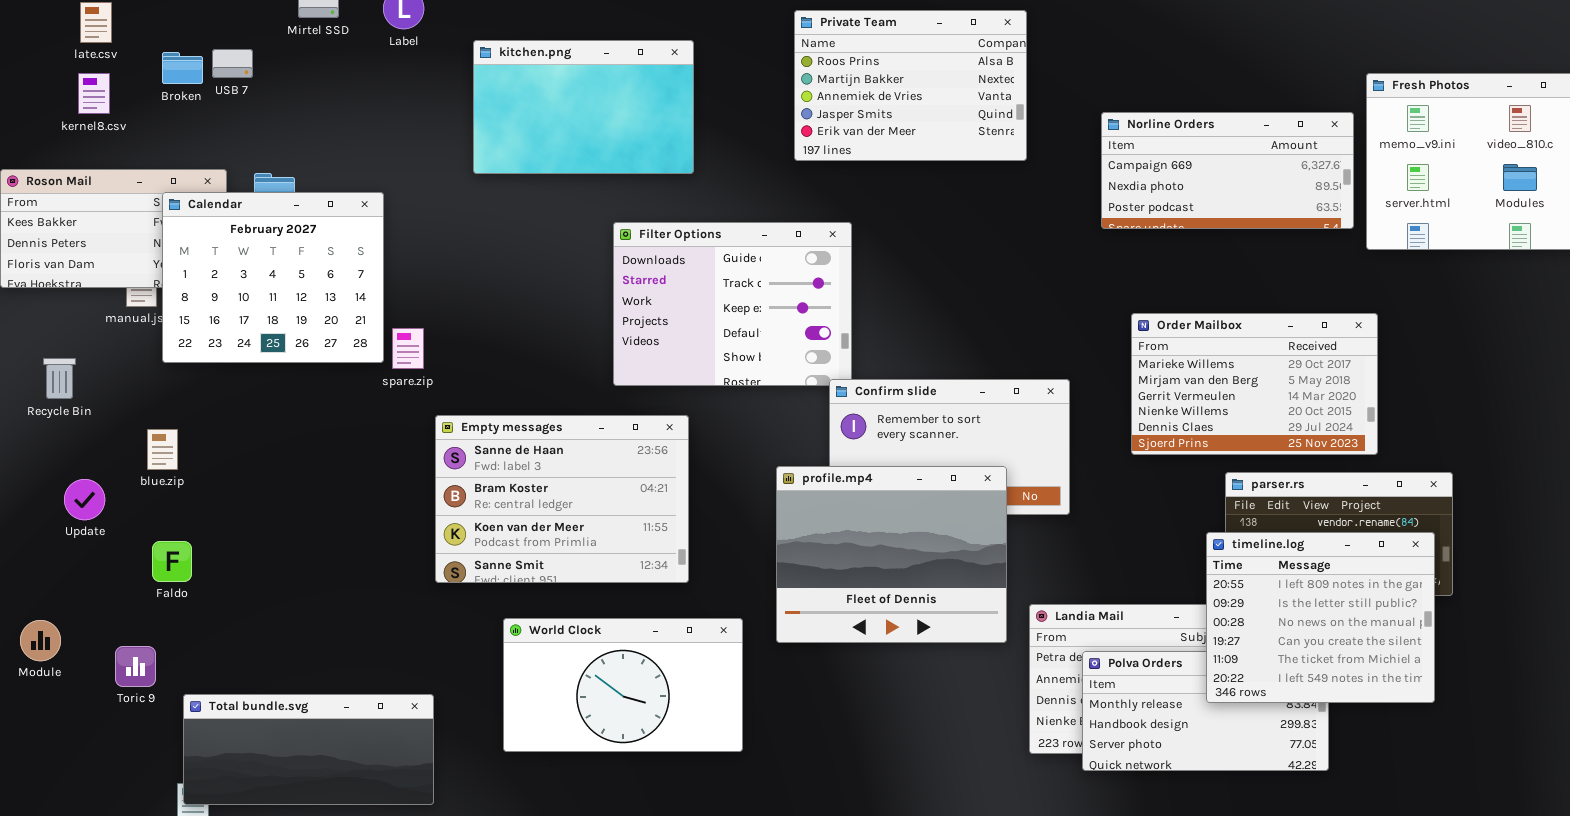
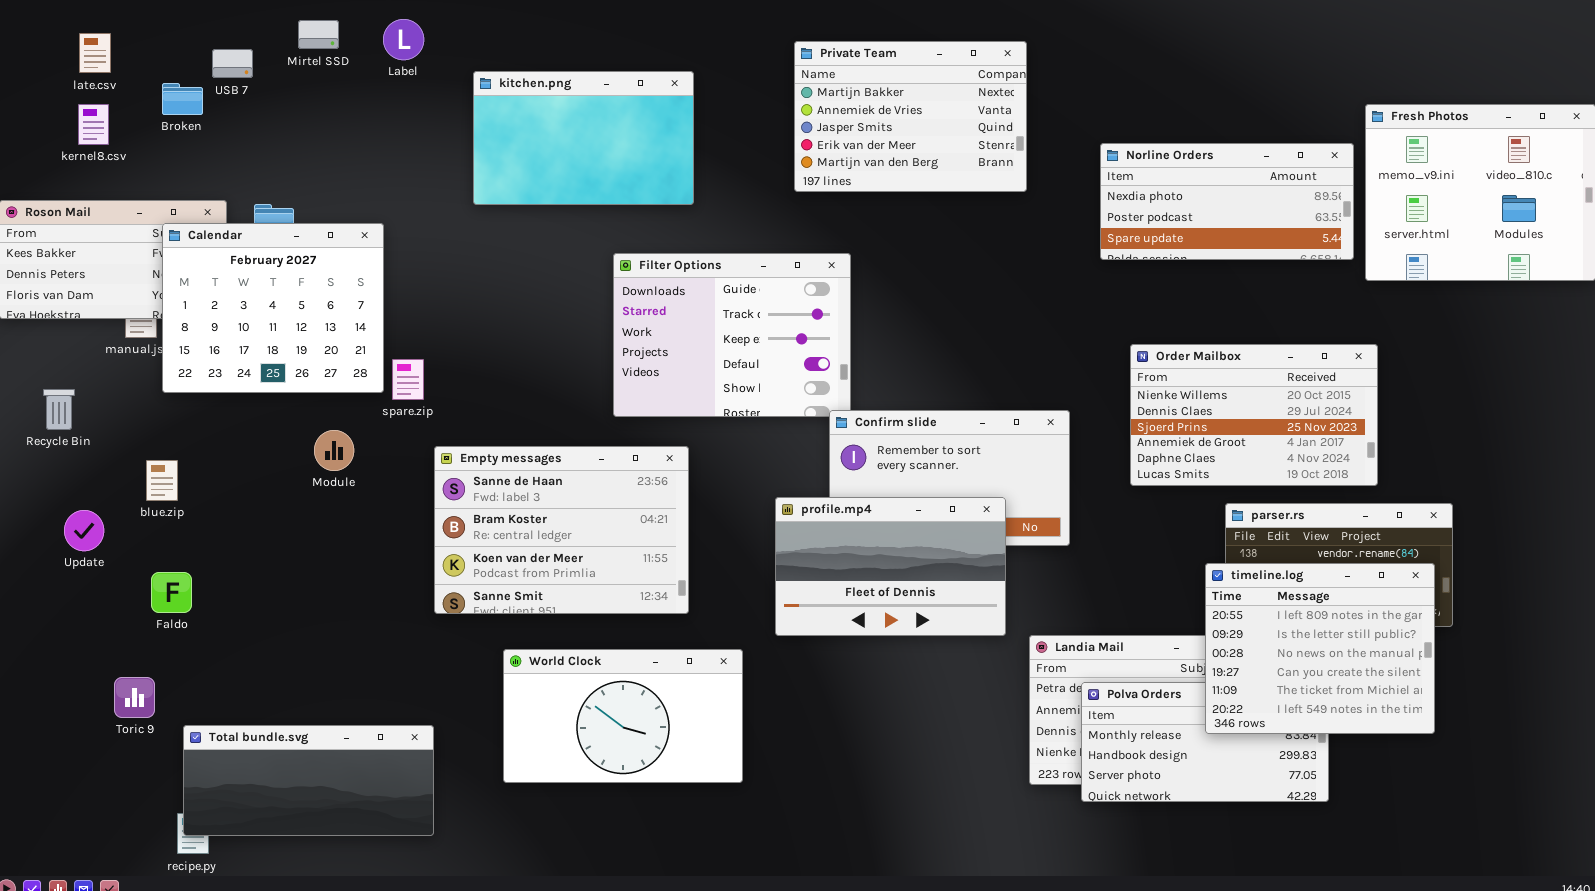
Private Team: [794,10,1027,161] -> [794,41,1027,192], scrolled down 1 row
USB 7: [212,49,253,78] -> [212,49,253,78], moved
Norline Orders: [1101,112,1354,229] -> [1100,143,1354,260], scrolled down 1 row
Order Mailbox: [1131,313,1378,455] -> [1130,344,1378,486], scrolled down 3 rows
profile.mp4: [776,466,1007,643] -> [775,497,1006,636], resized
Module: [20,620,61,661] -> [314,430,354,471], moved

